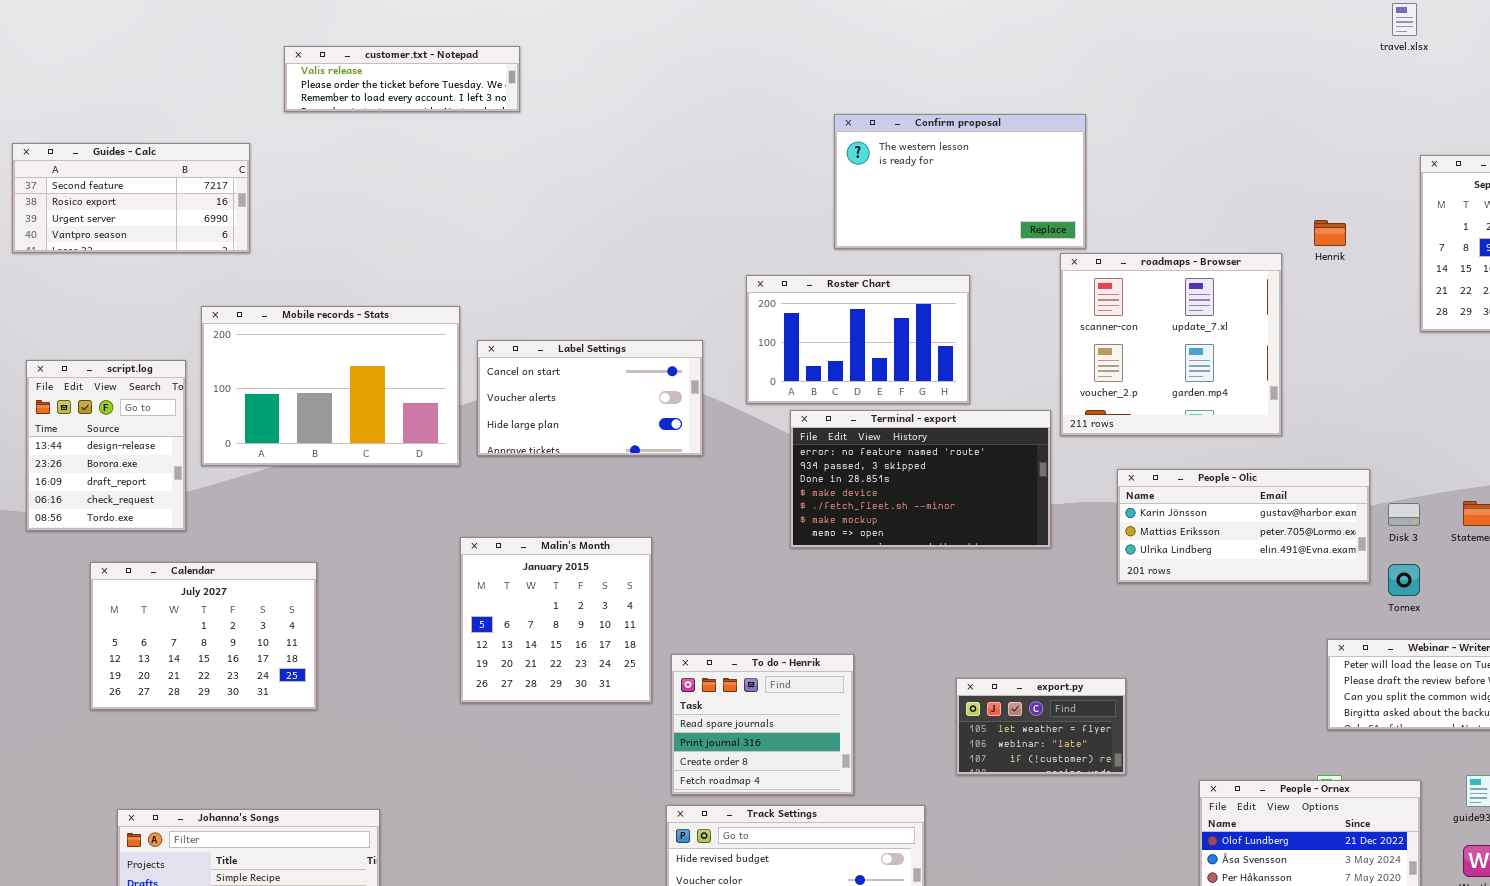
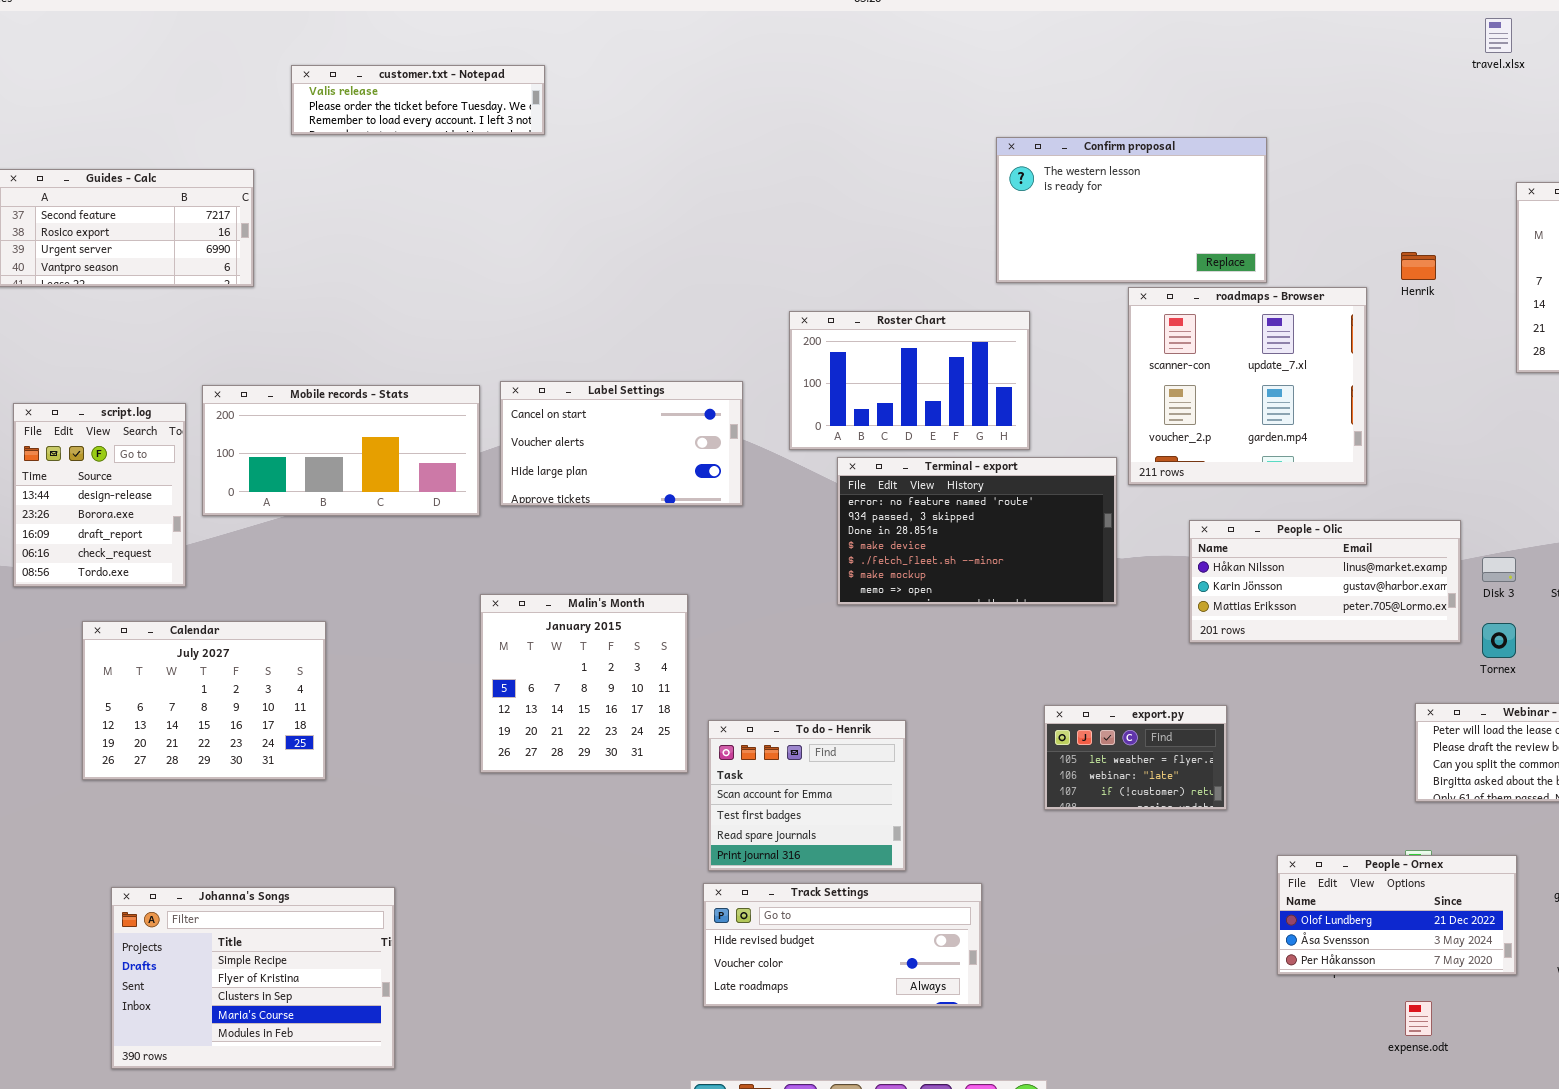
Confirm proposal: [834,114,1086,249] -> [996,137,1267,283], moved
Mobile records - Stats: [201,306,460,466] -> [202,385,480,516], resized
People - Olic: [1117,469,1370,583] -> [1189,520,1461,643], scrolled up 1 row
To do - Henrik: [671,654,854,795] -> [708,720,906,871], scrolled up 2 rows
export.py: [956,678,1126,775] -> [1044,705,1227,810], moved

